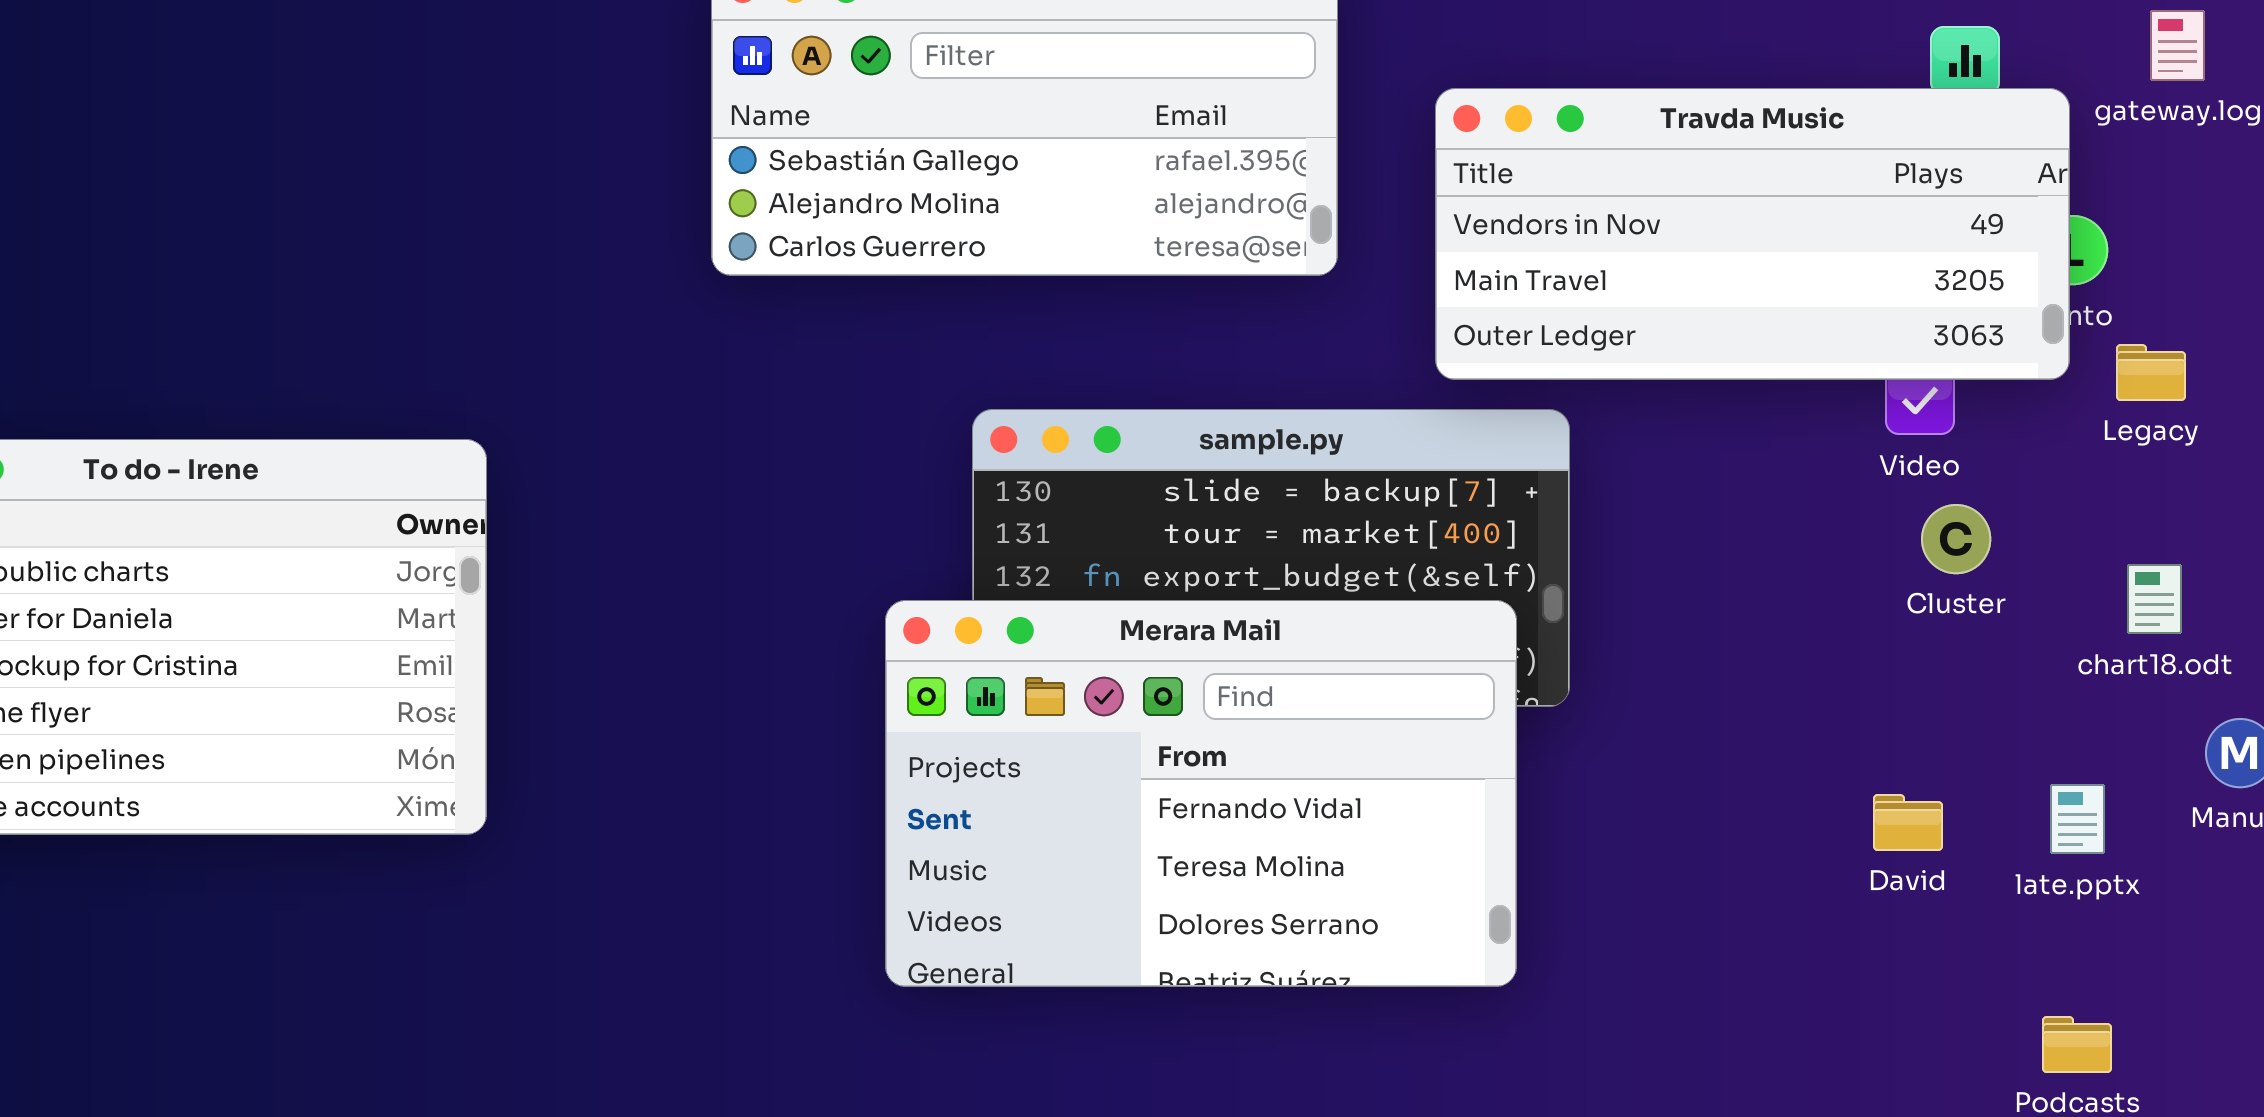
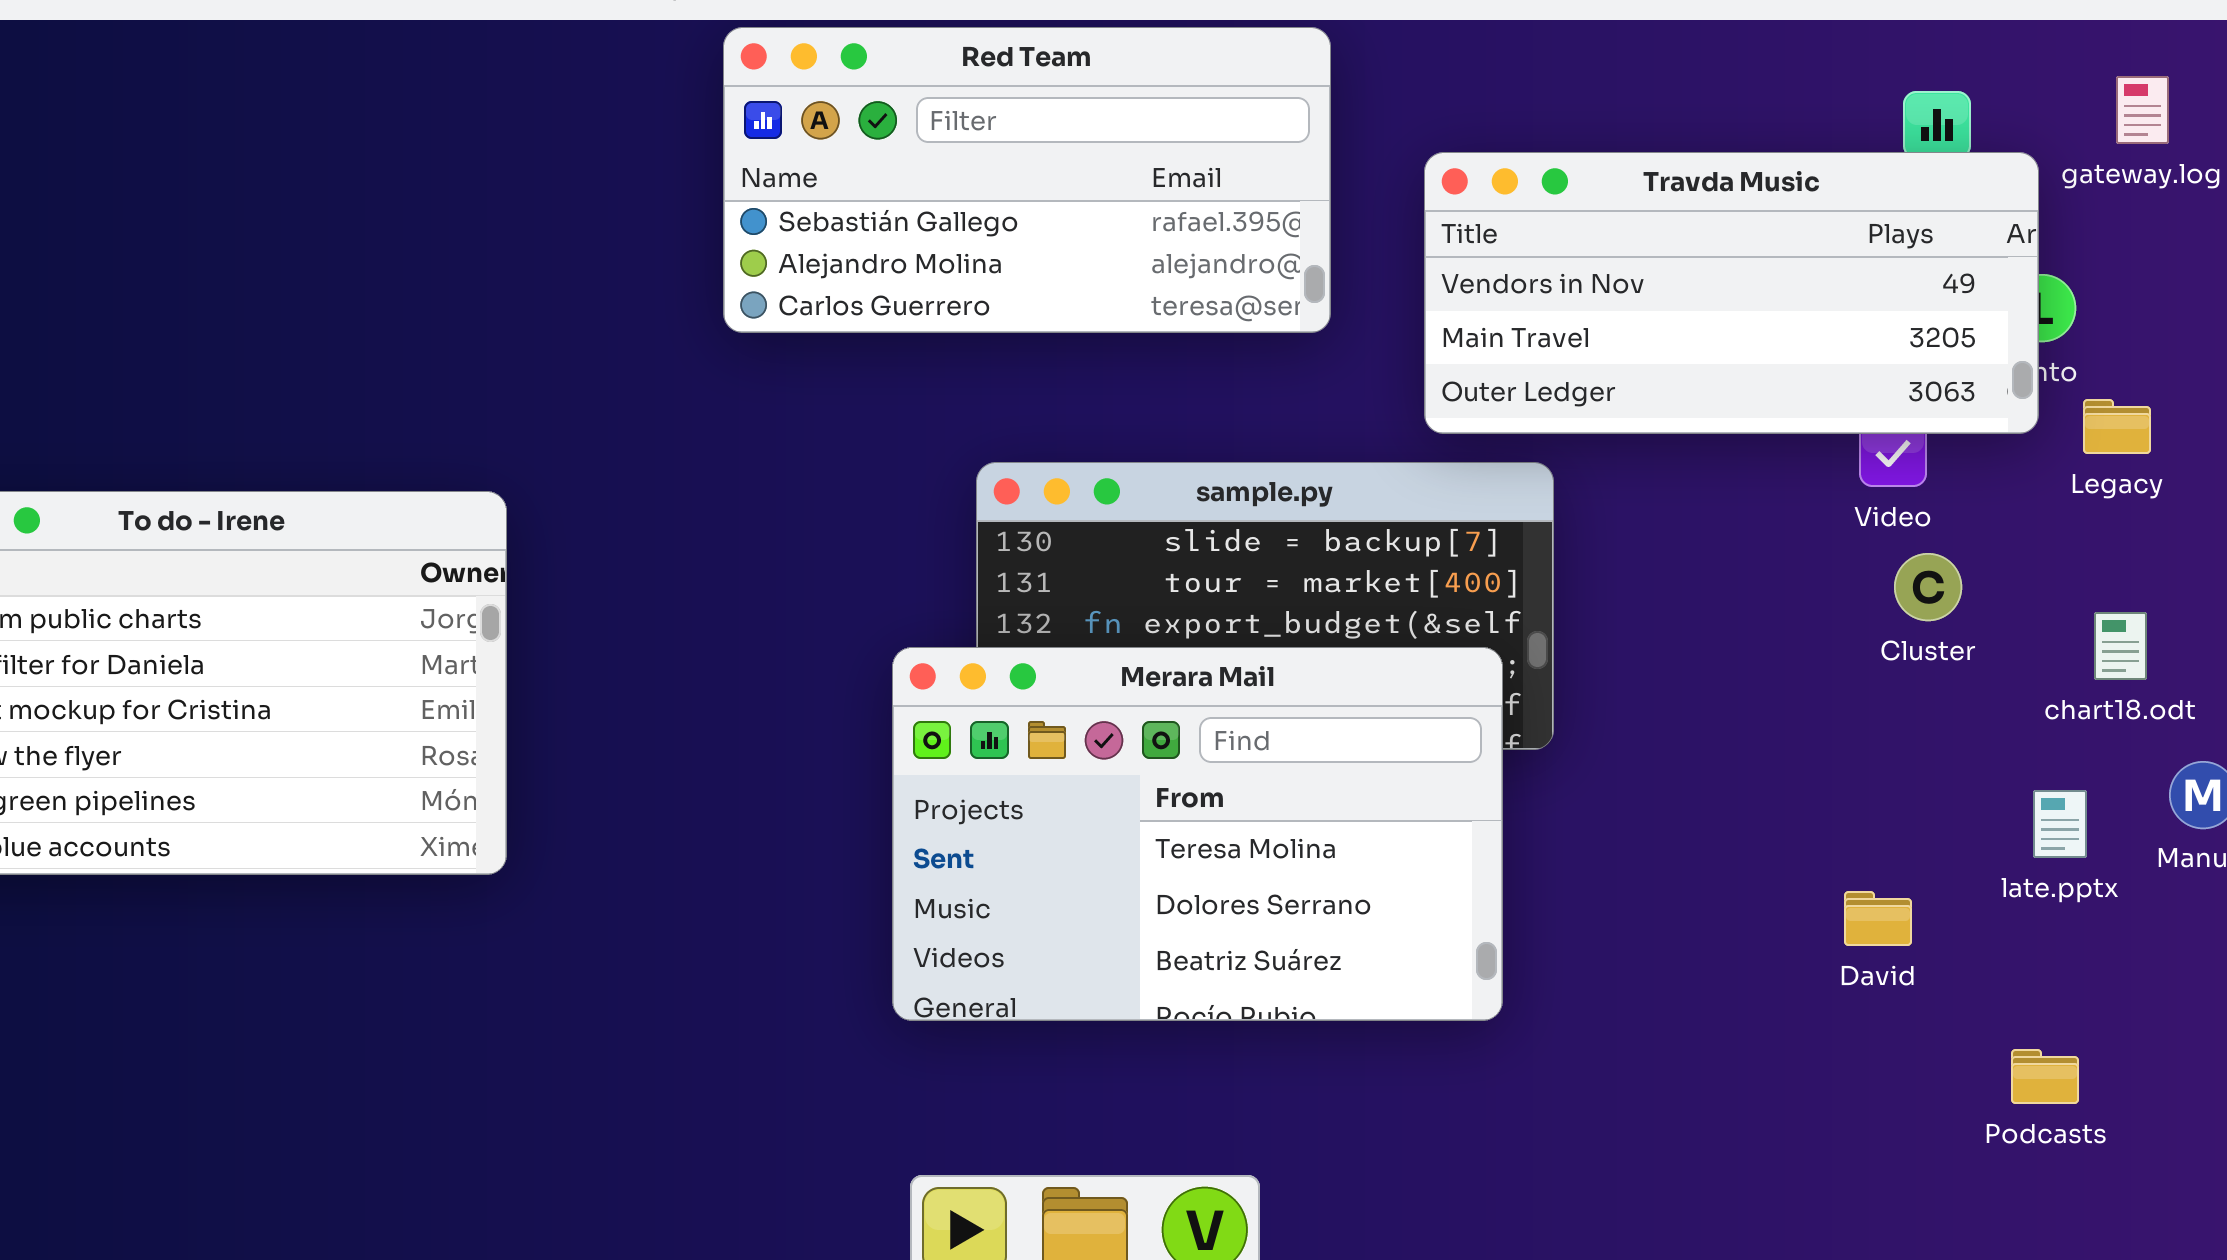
Merara Mail: [885,600,1517,987] -> [892,647,1503,1021], scrolled down 1 row
late.pptx: [2050,784,2105,854] -> [2033,790,2087,858], moved
David: [1873,794,1943,851] -> [1844,891,1912,946], moved

